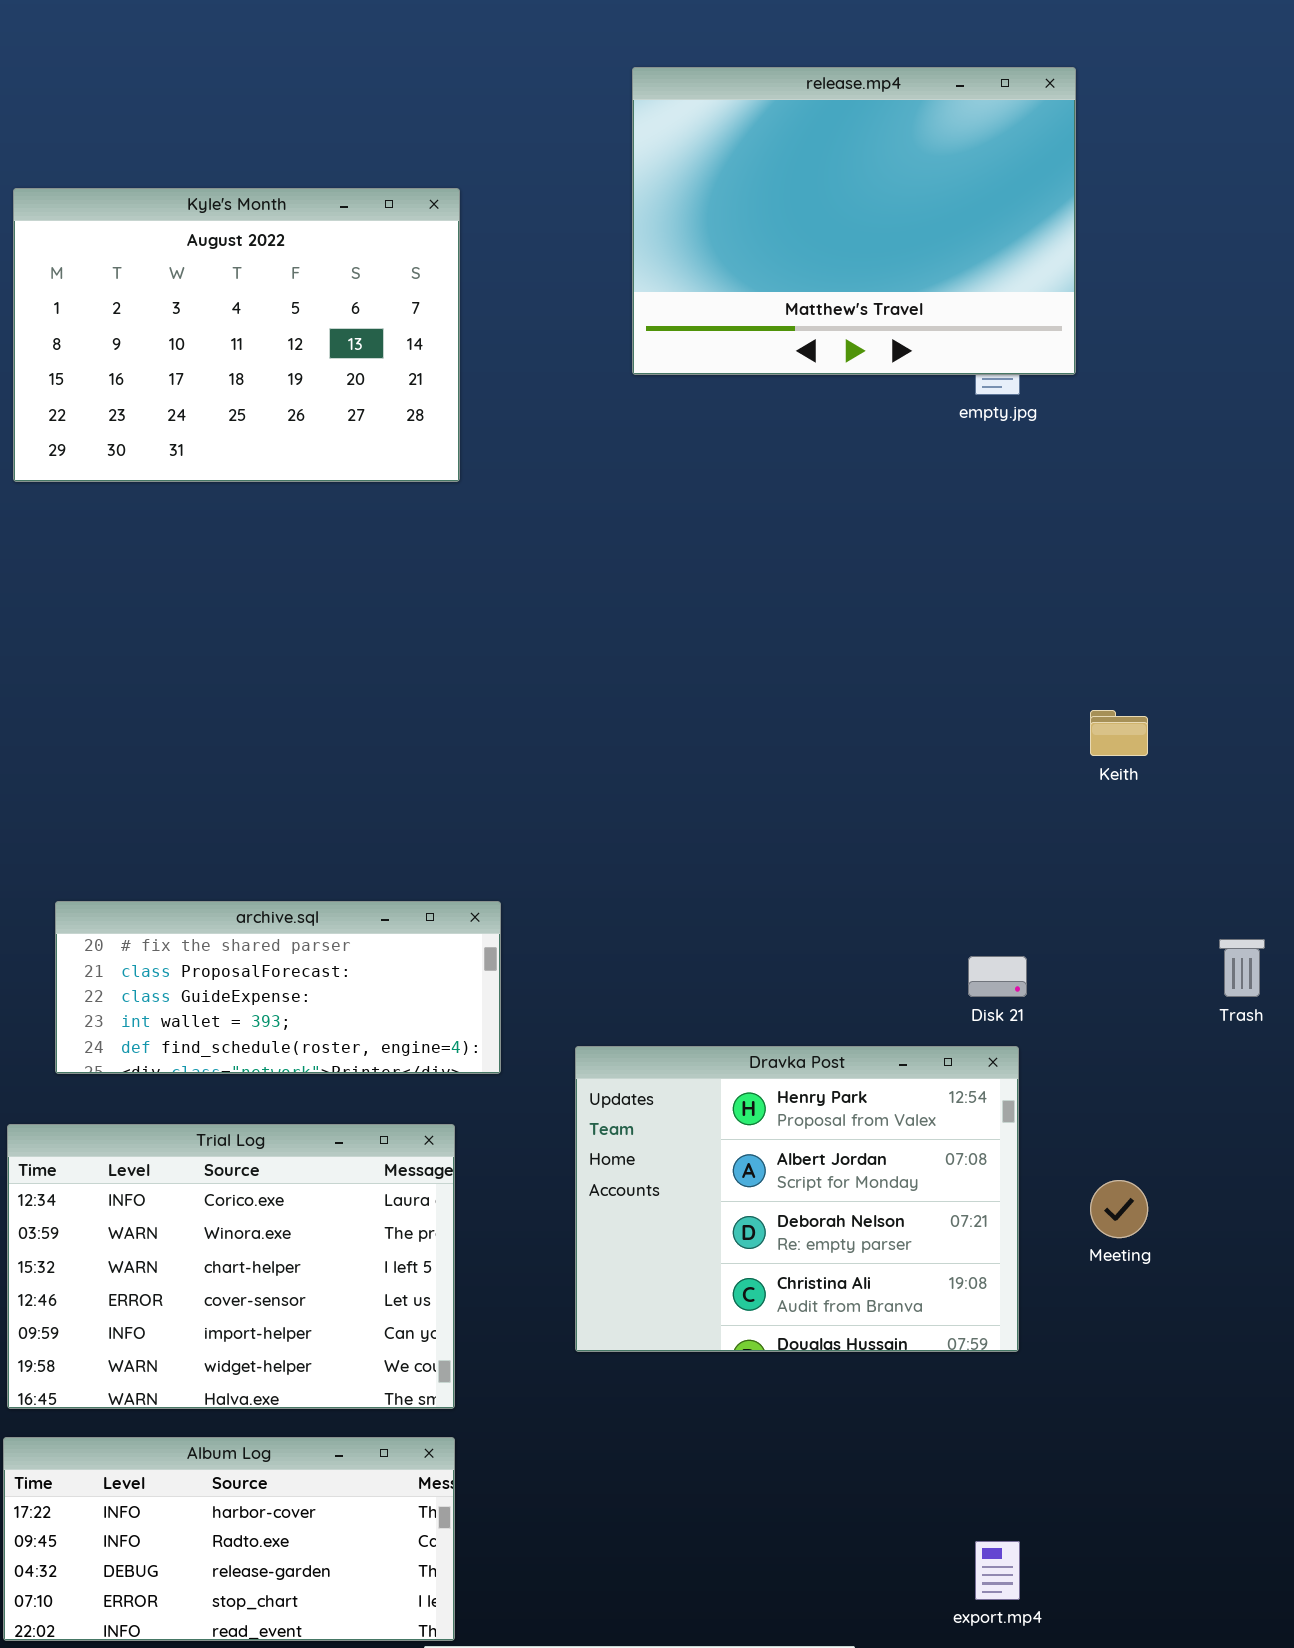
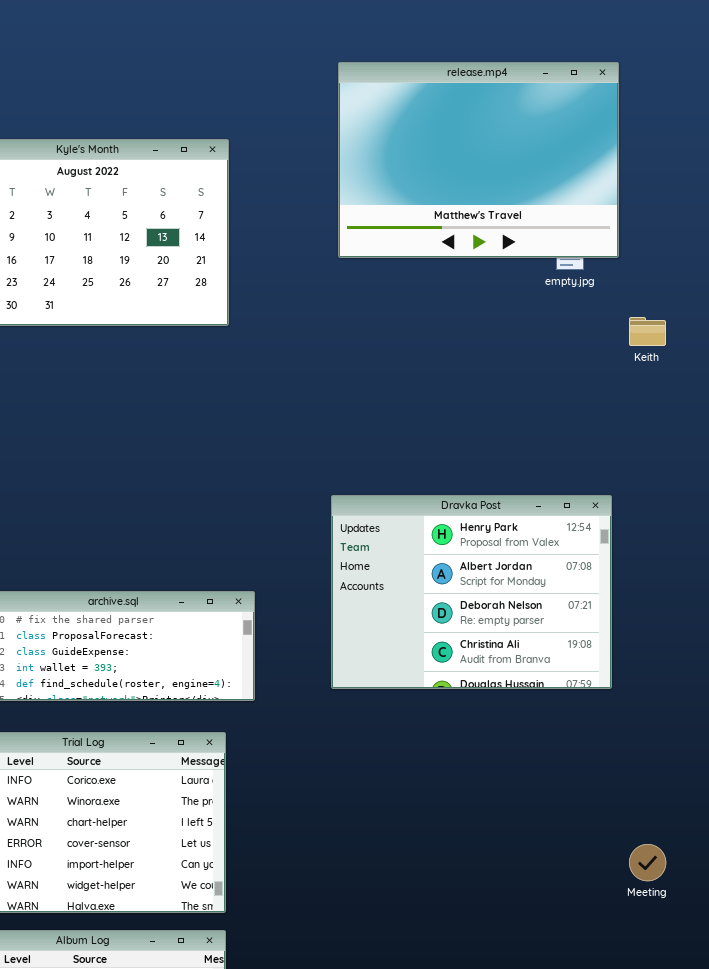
Keith: [1090,710,1148,756] -> [629,317,666,346], moved
Dravka Post: [575,1046,1019,1352] -> [331,495,612,689], moved
Meeting: [1090,1180,1148,1238] -> [629,844,666,881], moved

